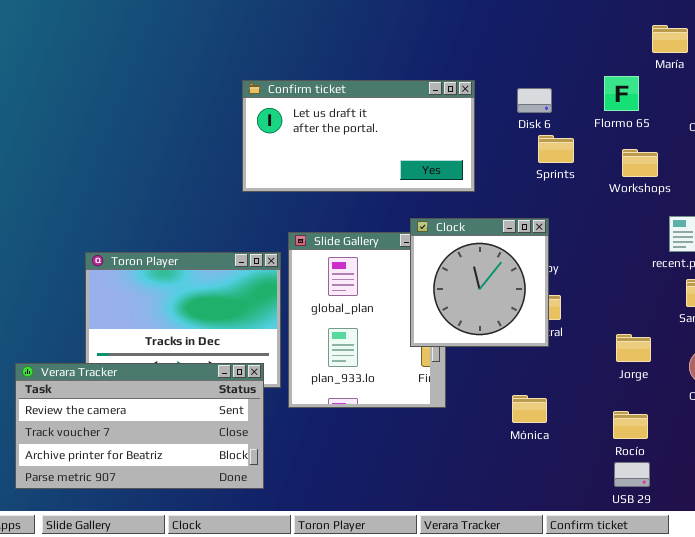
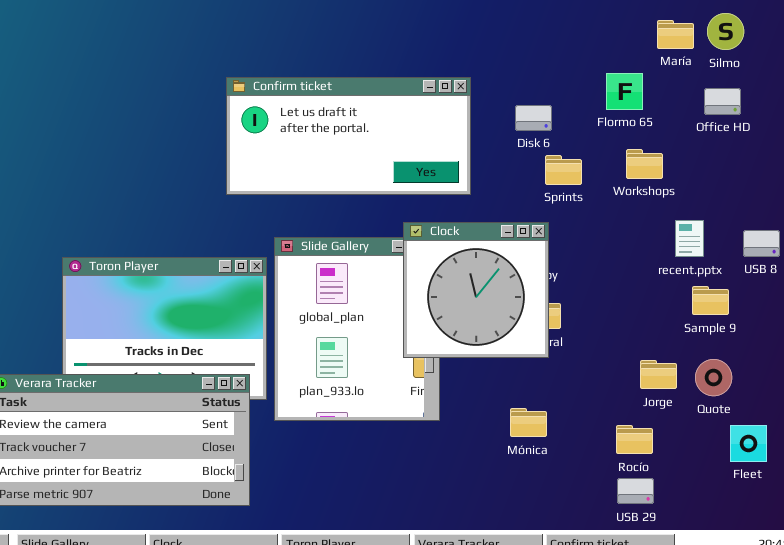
Disk 6: [517,88,552,113] -> [515,105,552,131], moved
Sprints: [538,135,574,163] -> [545,155,582,185], moved
Jorge: [616,334,651,362] -> [640,360,677,389], moved

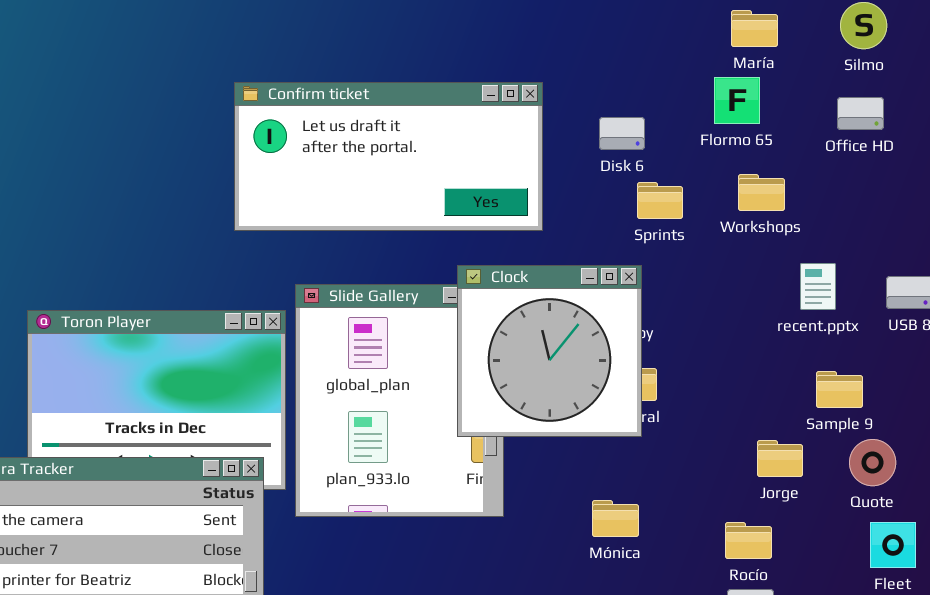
María: [657,20,694,49] -> [731,10,778,47], moved
Sample 9: [692,286,729,315] -> [816,371,863,408], moved
Quote: [695,359,732,396] -> [849,439,896,486], moved

